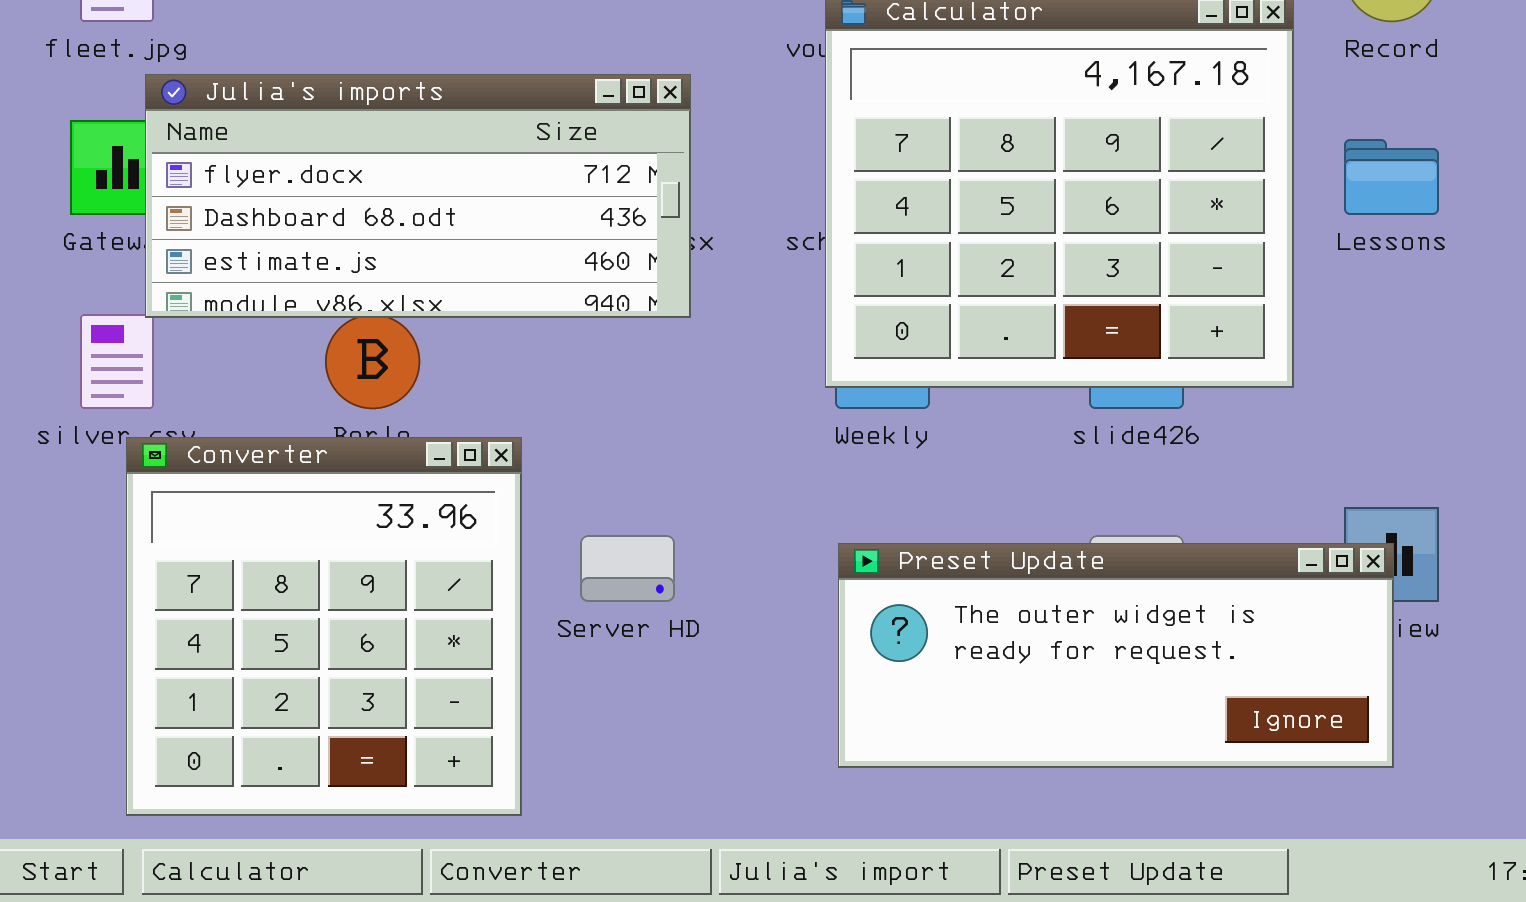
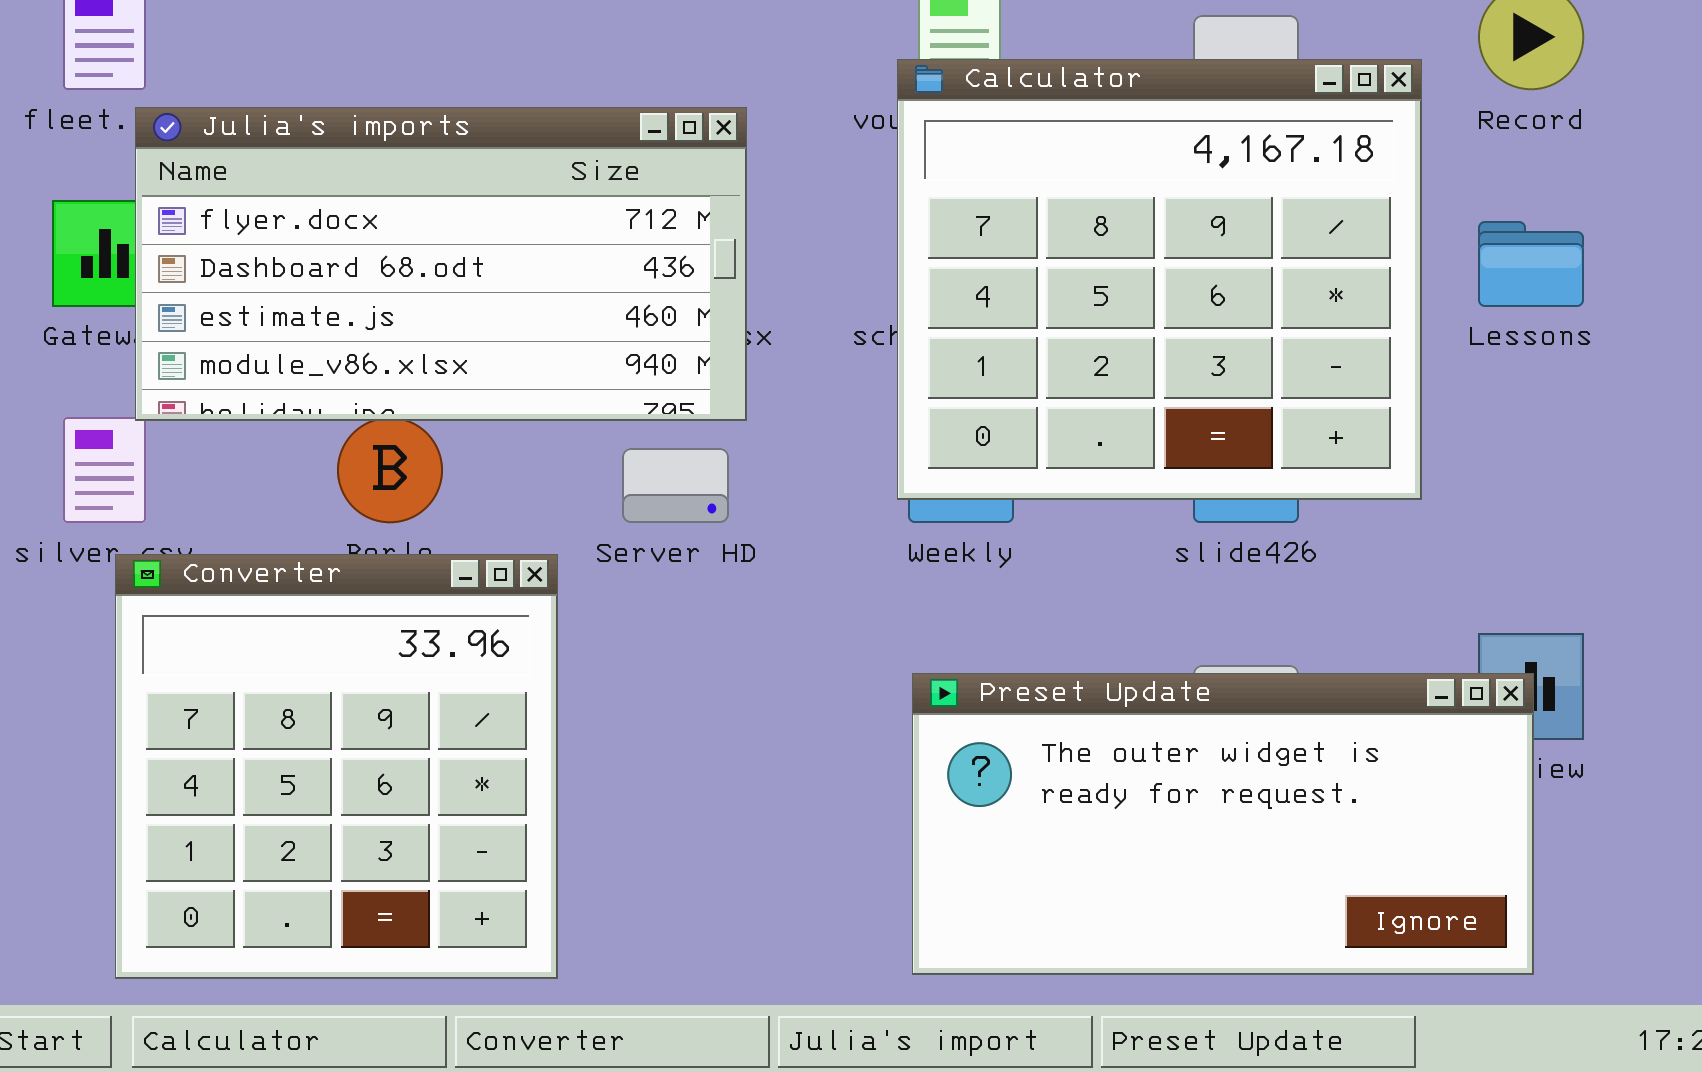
Julia's imports: [145,74,691,318] -> [135,107,747,421], resized
Server HD: [580,535,675,602] -> [622,448,729,523], moved
Preset Update: [838,543,1394,768] -> [912,673,1534,975], resized

